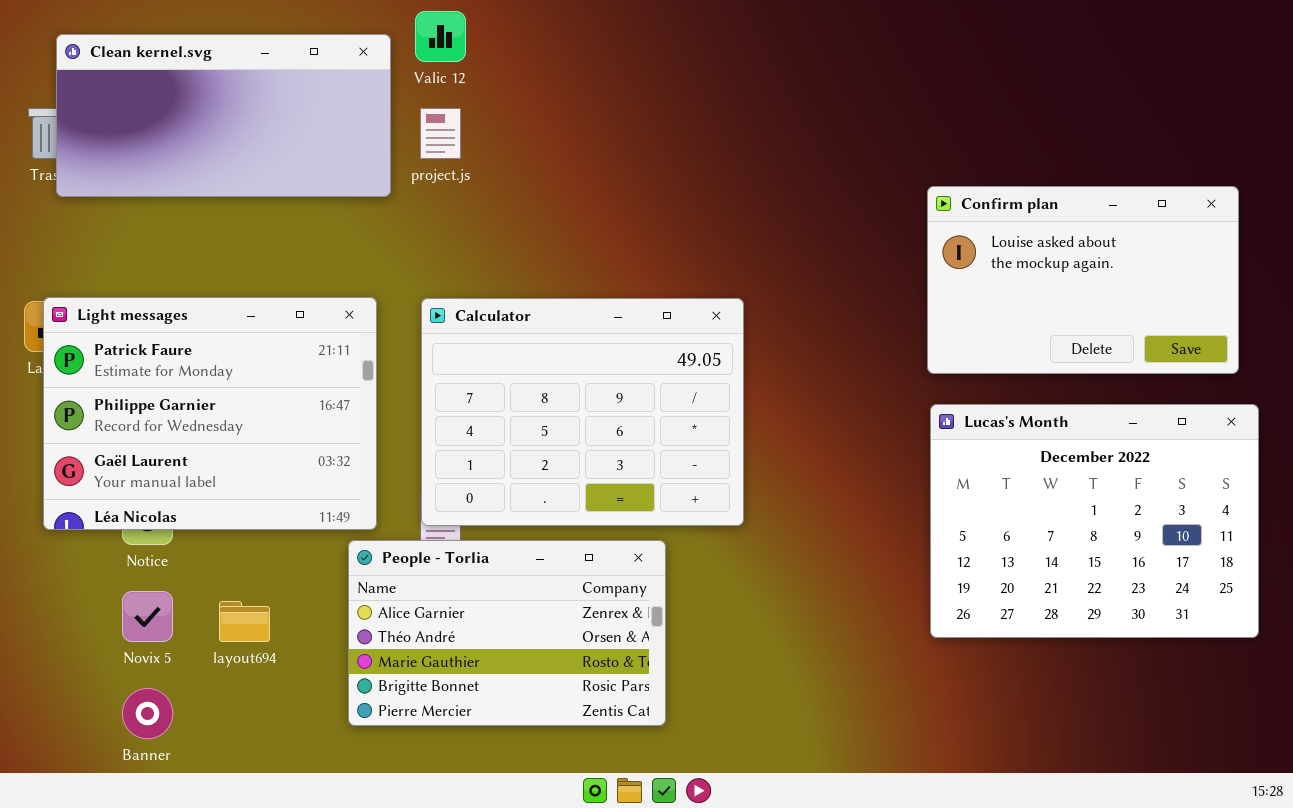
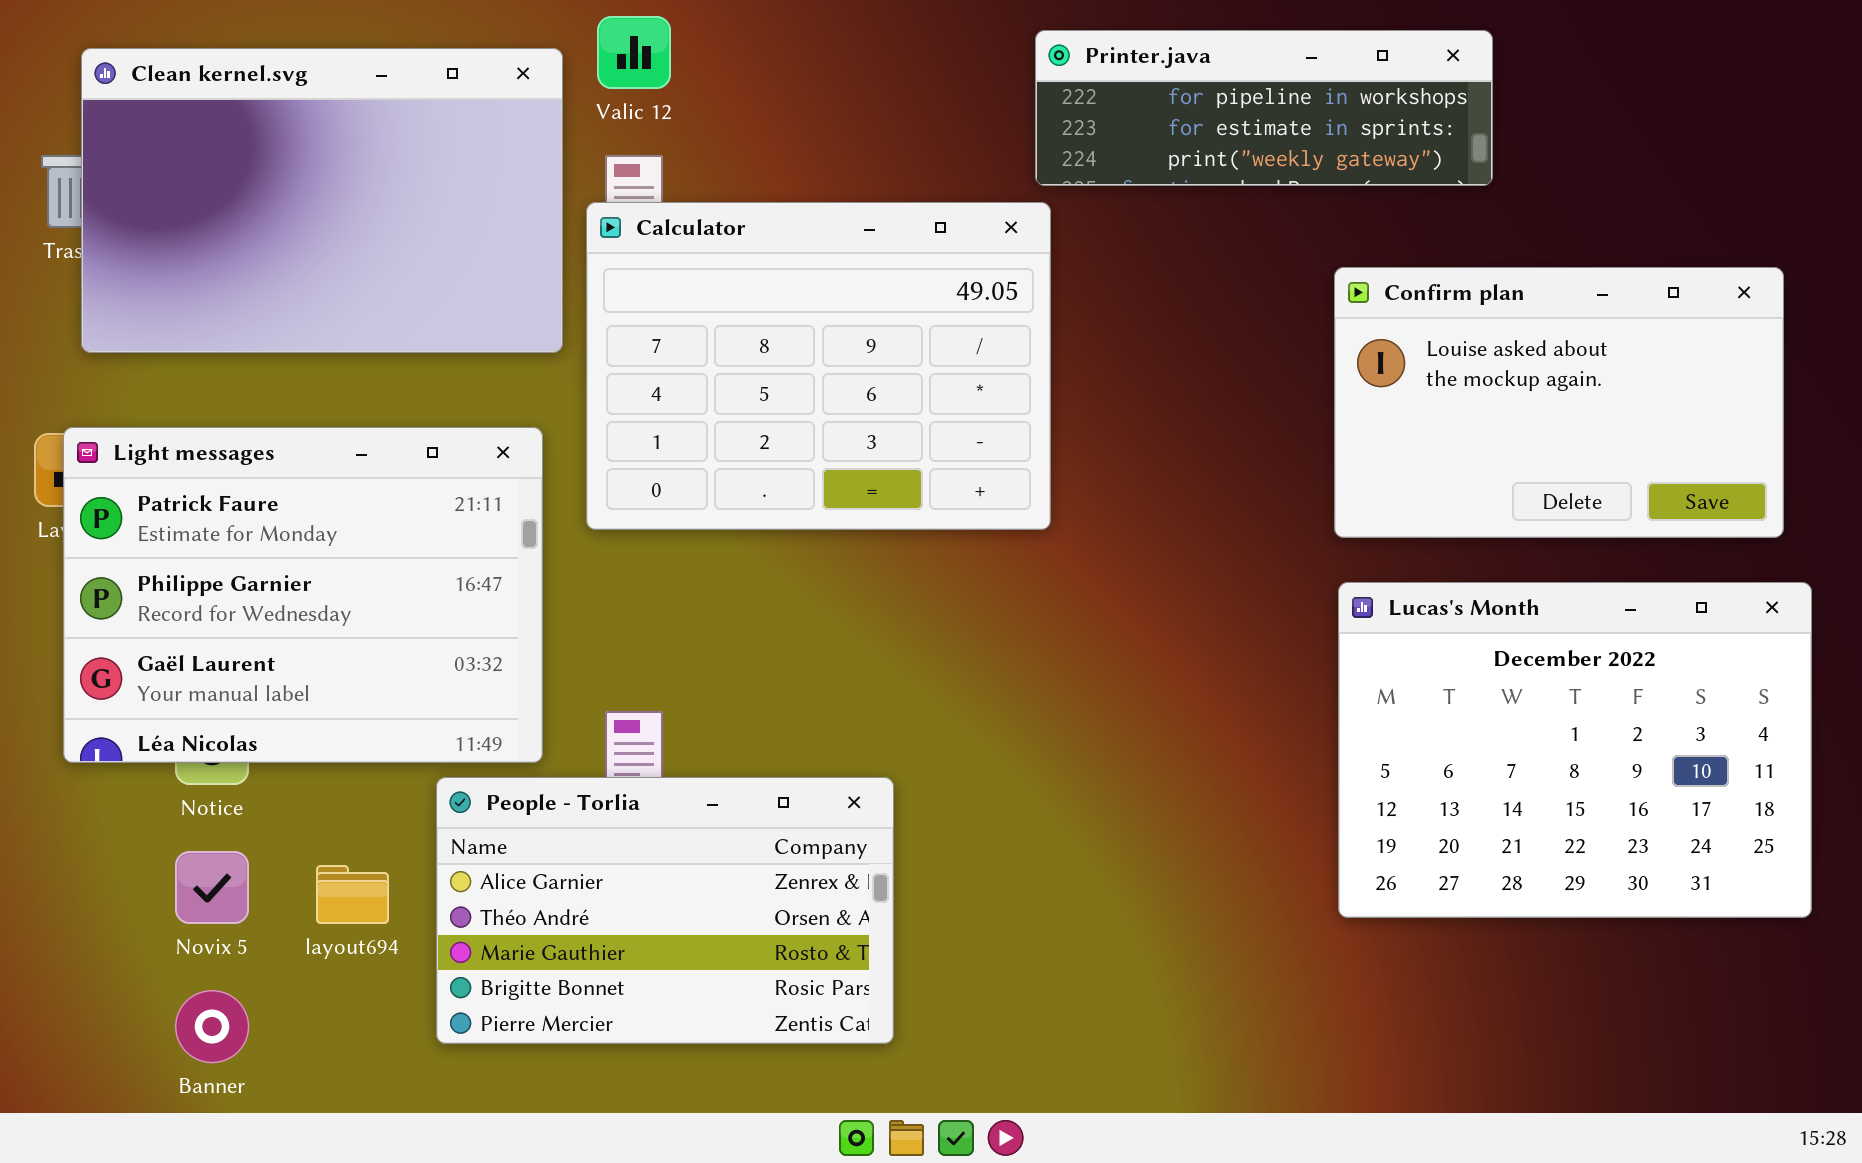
Printer.java: none -> [1035,30,1493,186], opened
Clean kernel.svg: [56,34,391,197] -> [81,48,563,353], resized
Calculator: [421,298,744,526] -> [586,202,1051,530], moved
People - Torlia: [348,540,666,726] -> [436,777,894,1044], moved

